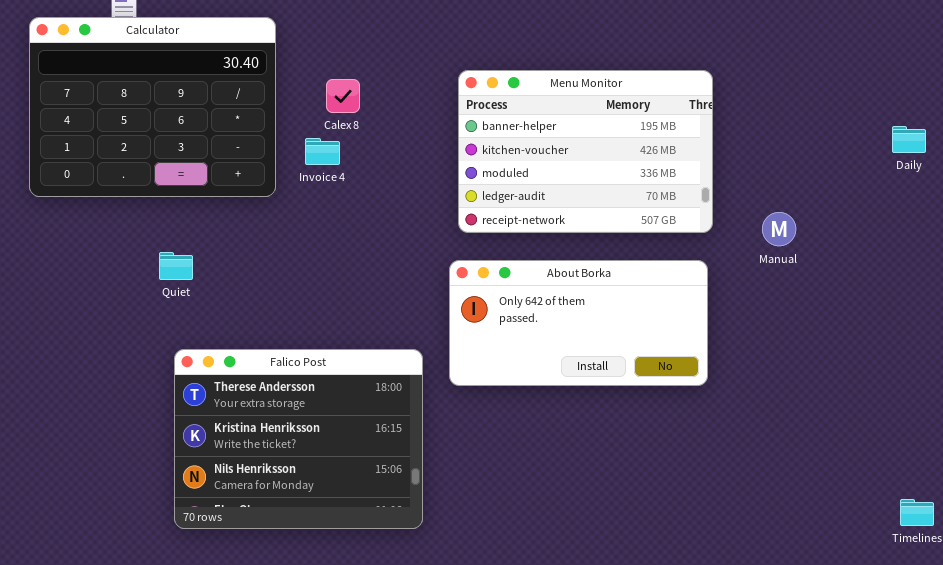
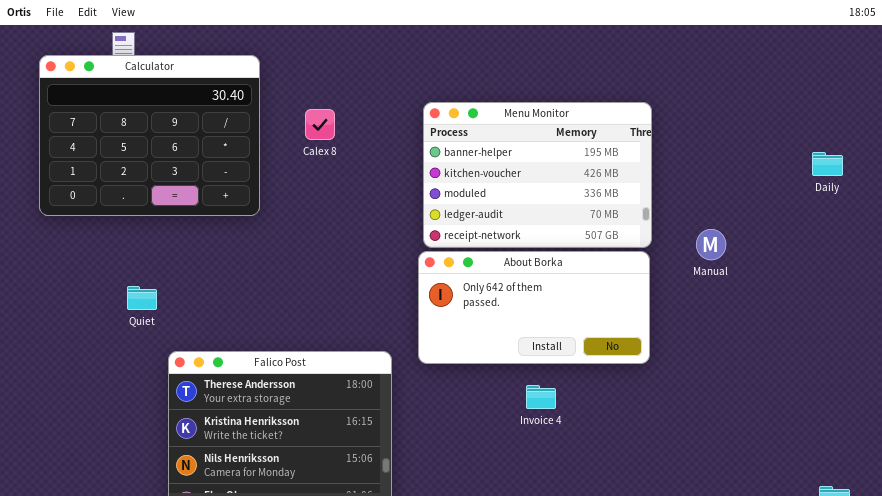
Invoice 4: [305,138,340,165] -> [526,385,556,409], moved
Quiet: [159,252,193,280] -> [127,286,157,310], moved
About Borka: [449,260,708,386] -> [418,251,650,364], moved

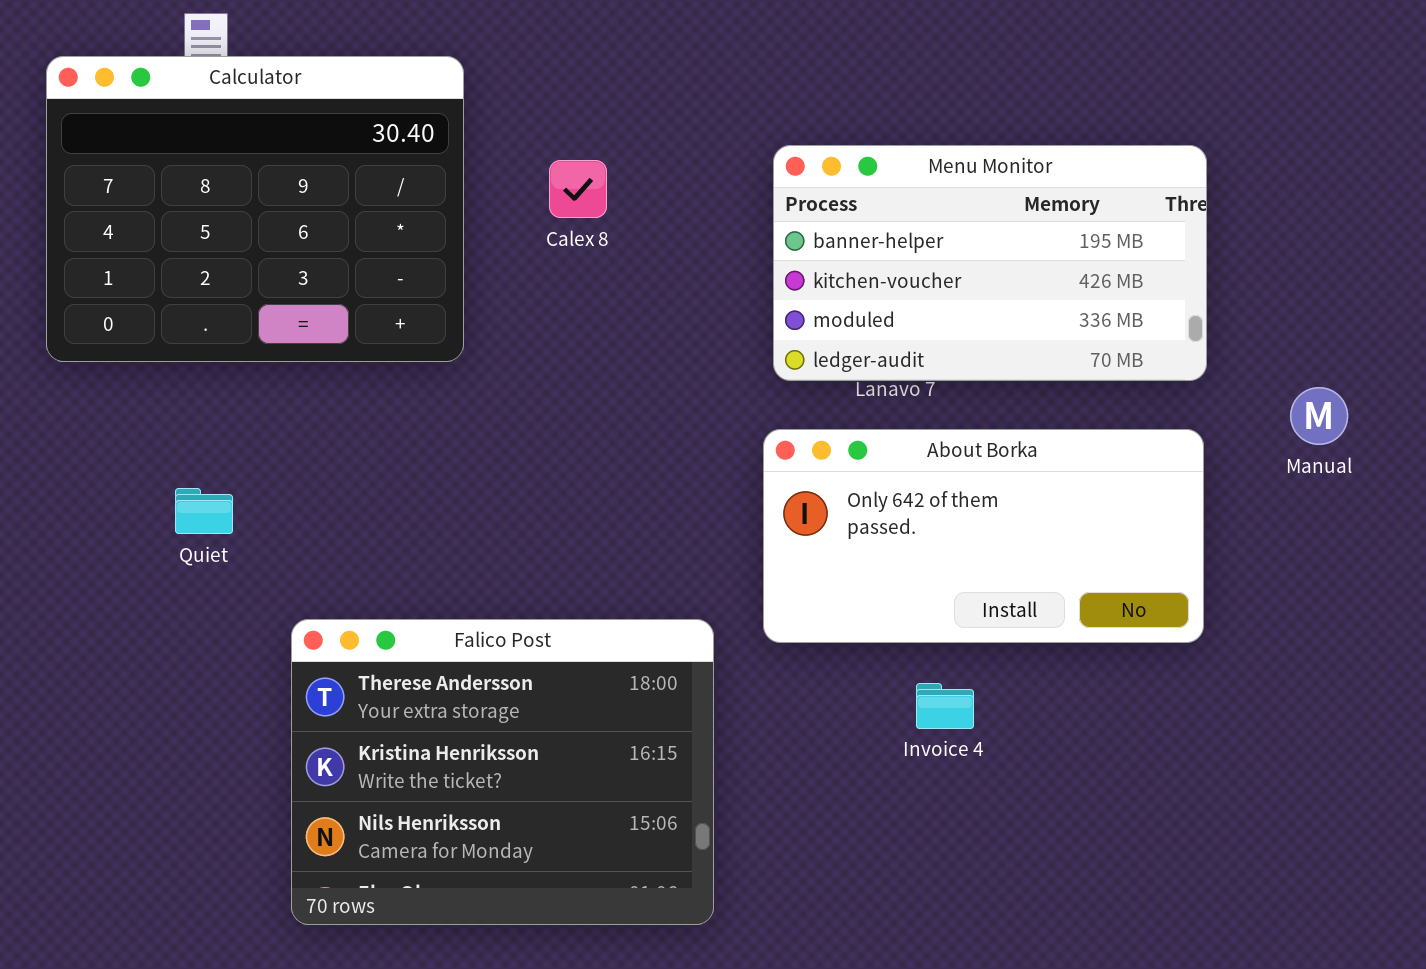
Menu Monitor: [423,102,652,248] -> [773,145,1207,381], resized
Quiet: [127,286,157,310] -> [175,488,233,534], moved
Invoice 4: [526,385,556,409] -> [916,683,974,729], moved

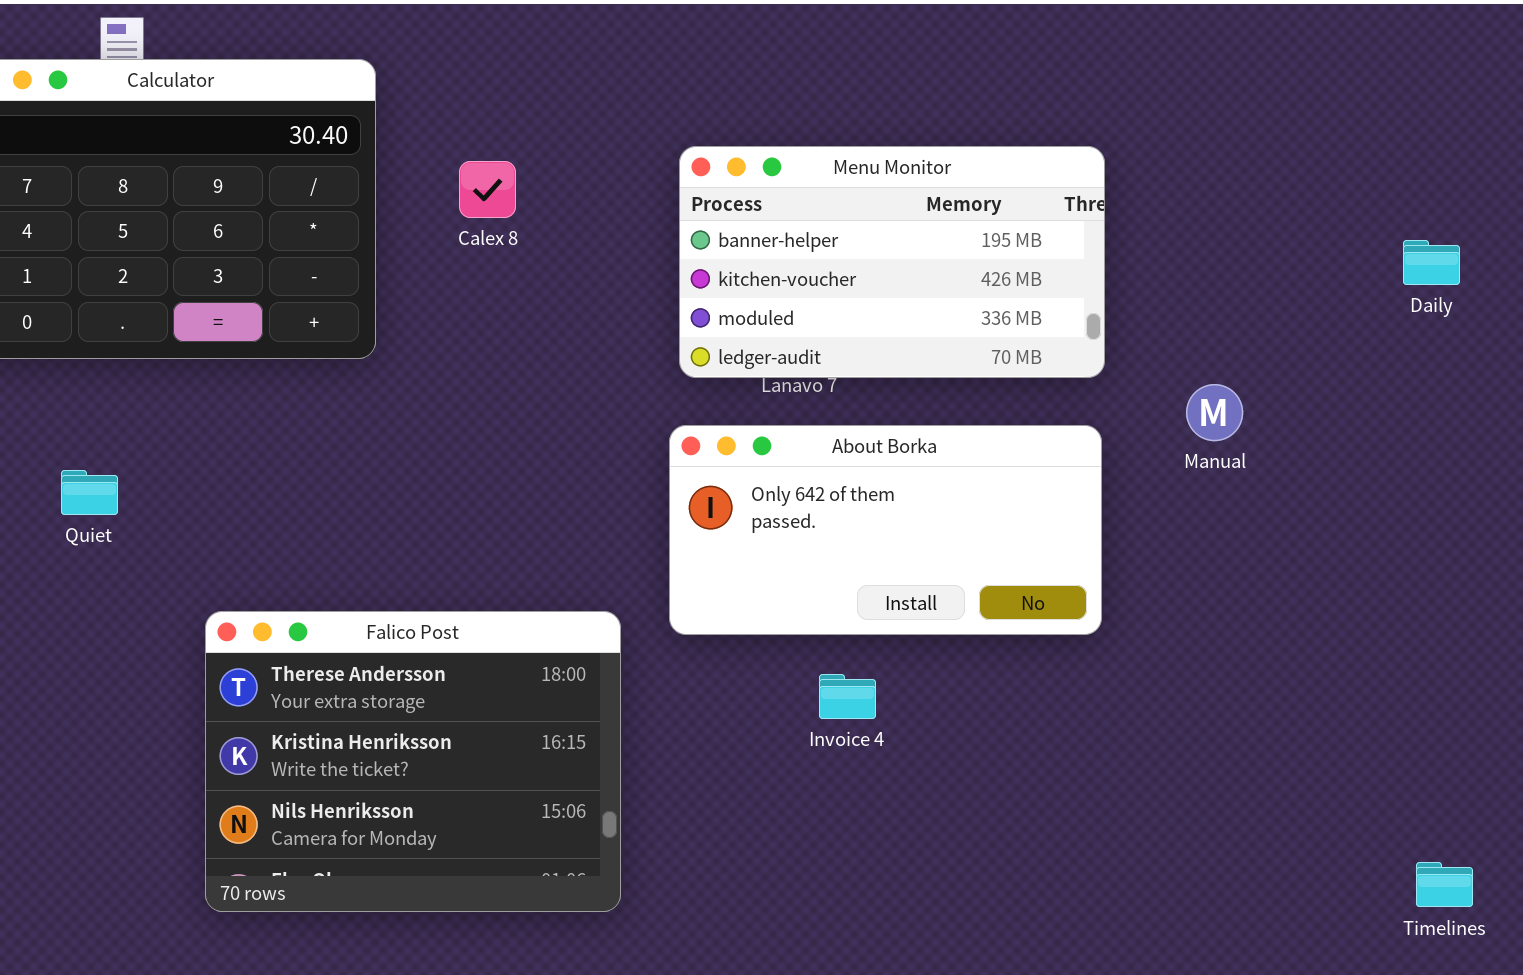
Quiet: [175,488,233,534] -> [61,470,118,515], moved

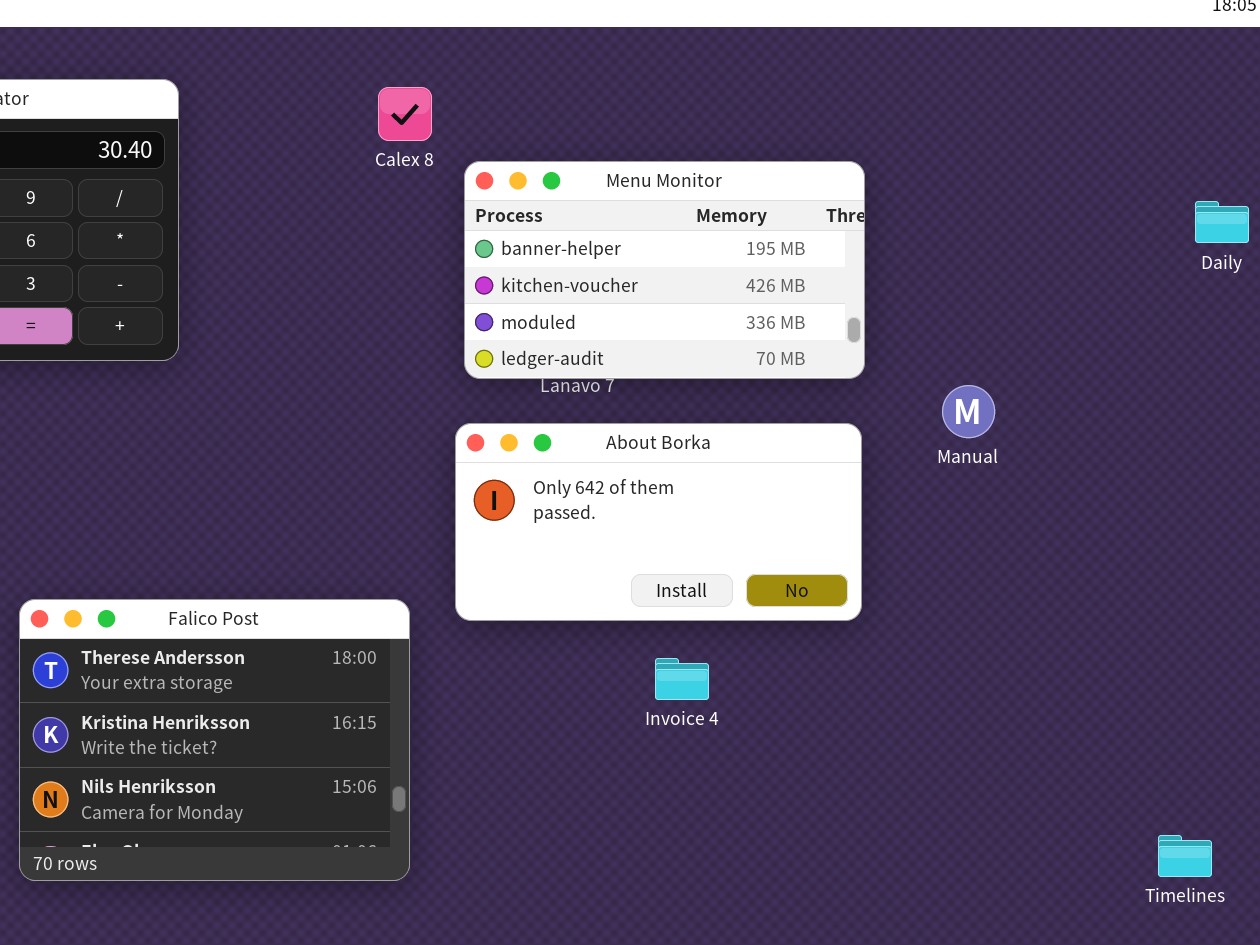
Calex 8: [459,161,516,218] -> [378,87,432,141], moved
Daily: [1403,240,1460,285] -> [1195,201,1249,243], moved
Invoice 4: [819,674,876,719] -> [655,658,709,700], moved

